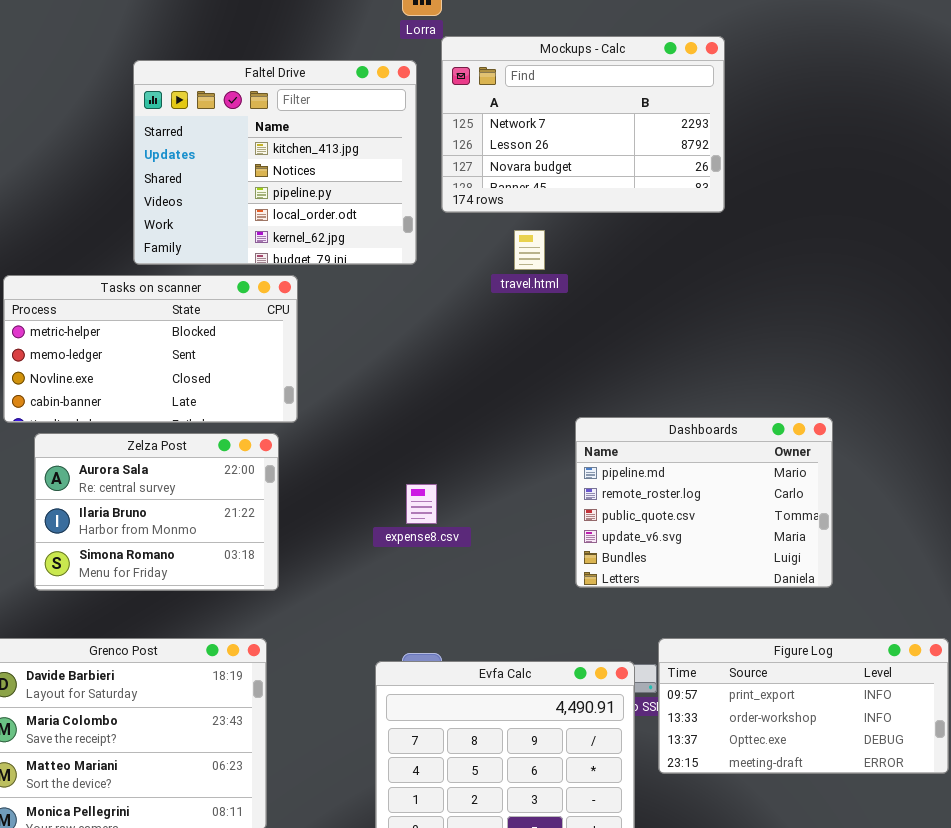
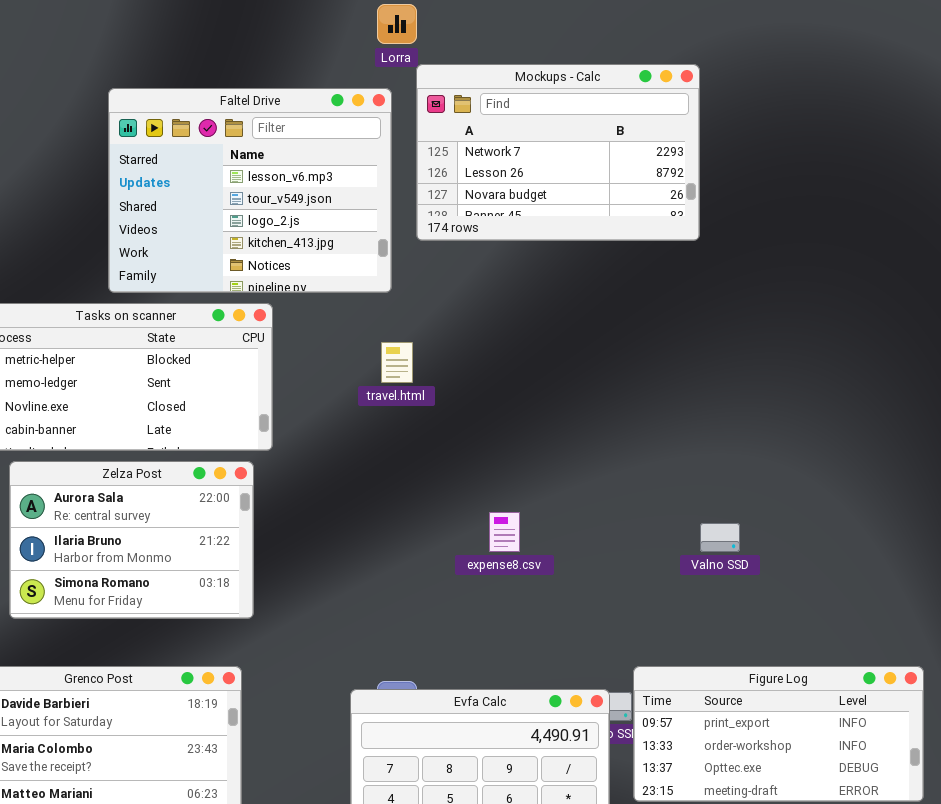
Faltel Drive: [133,60,417,265] -> [108,88,392,293], scrolled up 3 rows
travel.html: [514,230,545,270] -> [381,342,413,383], moved
Dashboards: [575,417,833,588] -> none, closed
expense8.csv: [406,484,437,524] -> [489,512,520,552], moved

